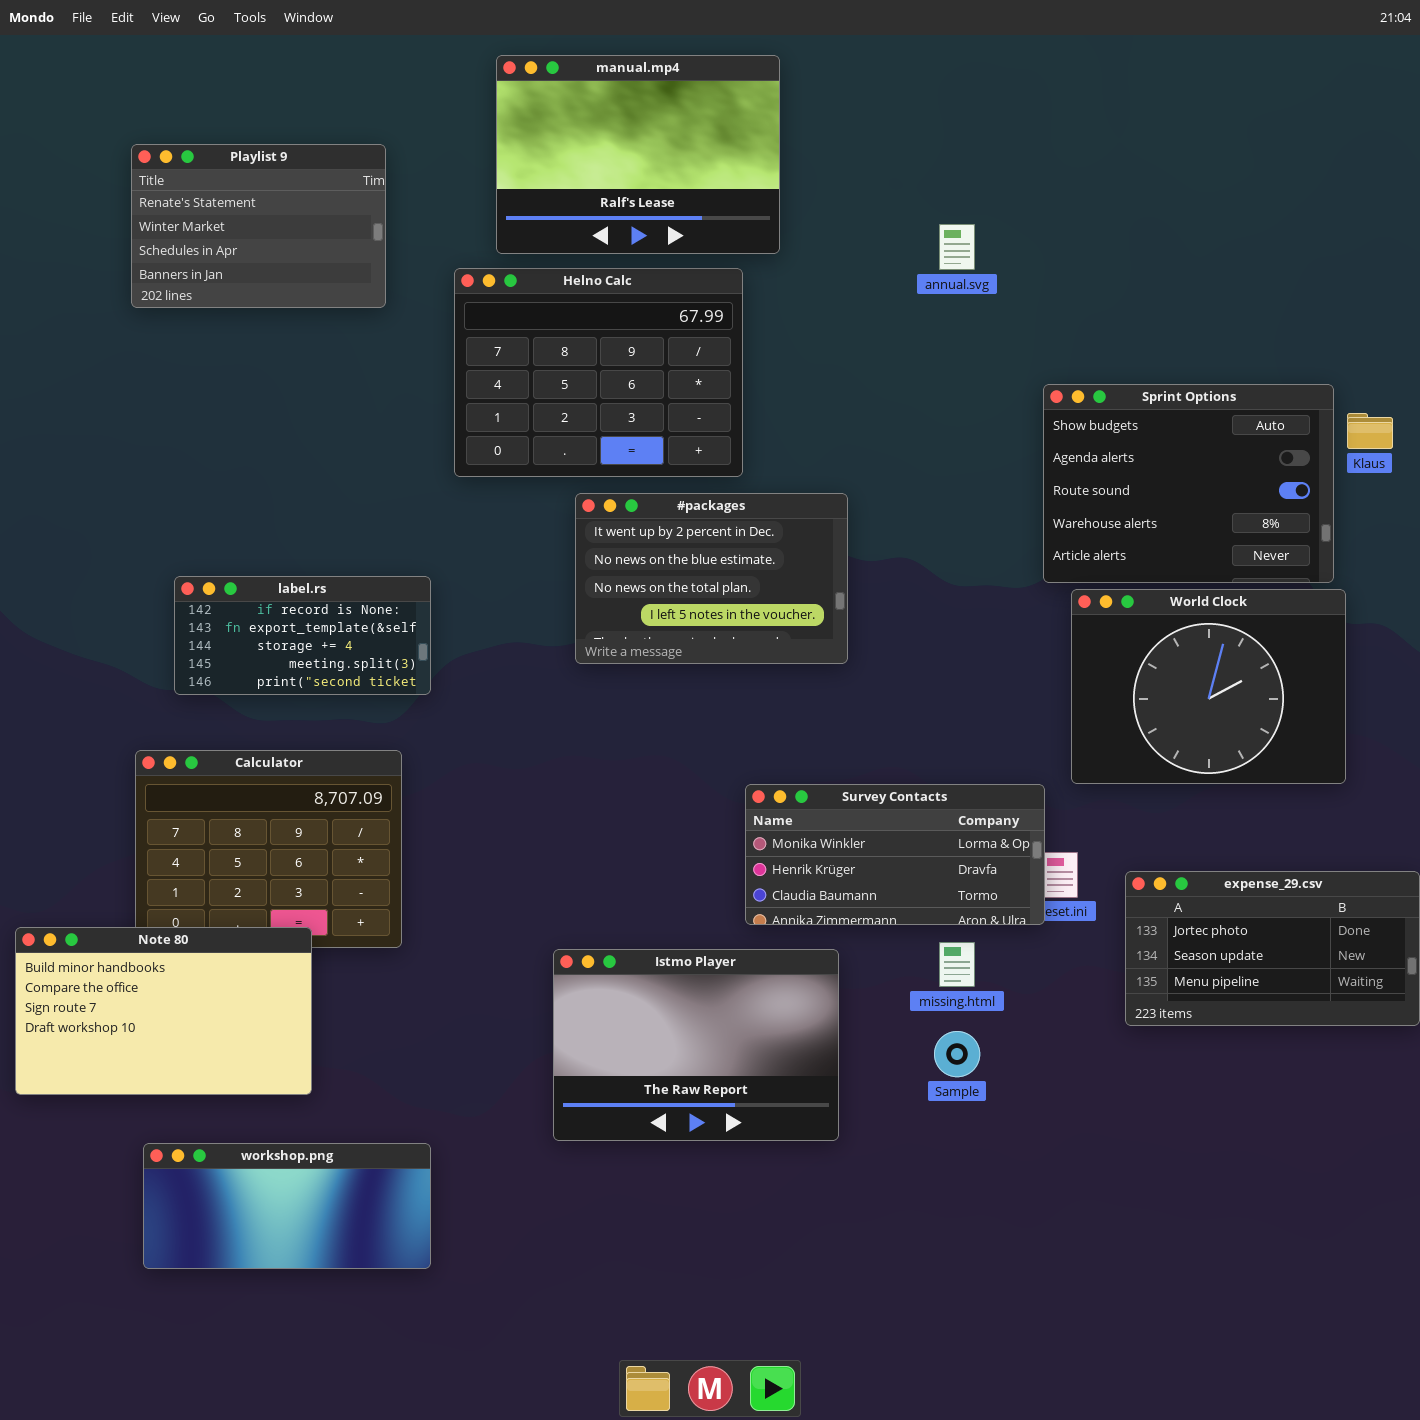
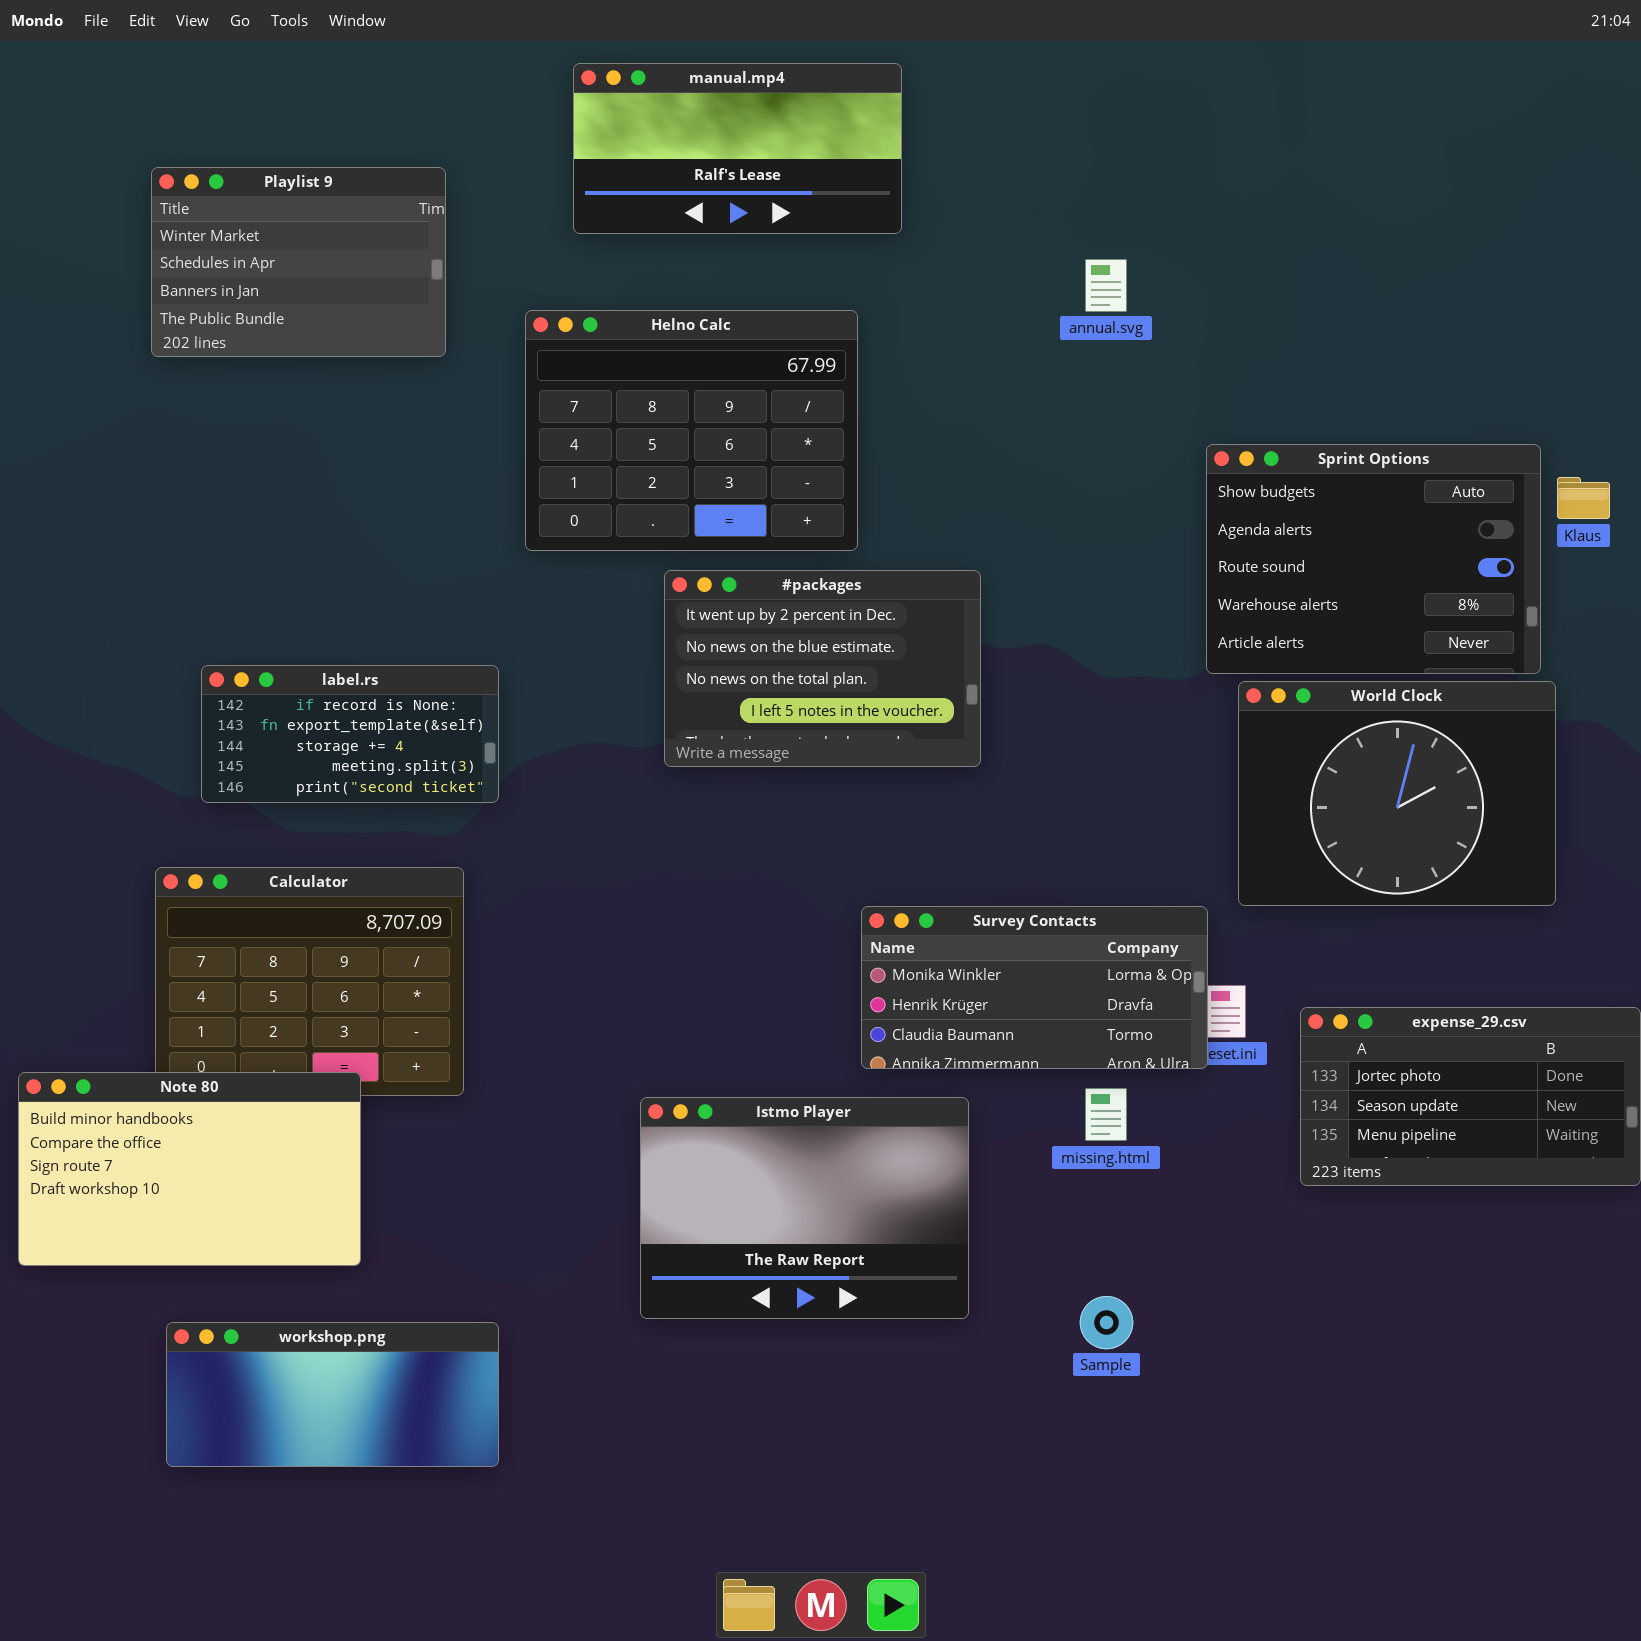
manual.mp4: [496,55,780,254] -> [573,63,902,234], resized
Playlist 9: [131,144,386,308] -> [151,167,446,357], scrolled down 1 row
Sample: [934,1031,980,1077] -> [1080,1296,1133,1349], moved

